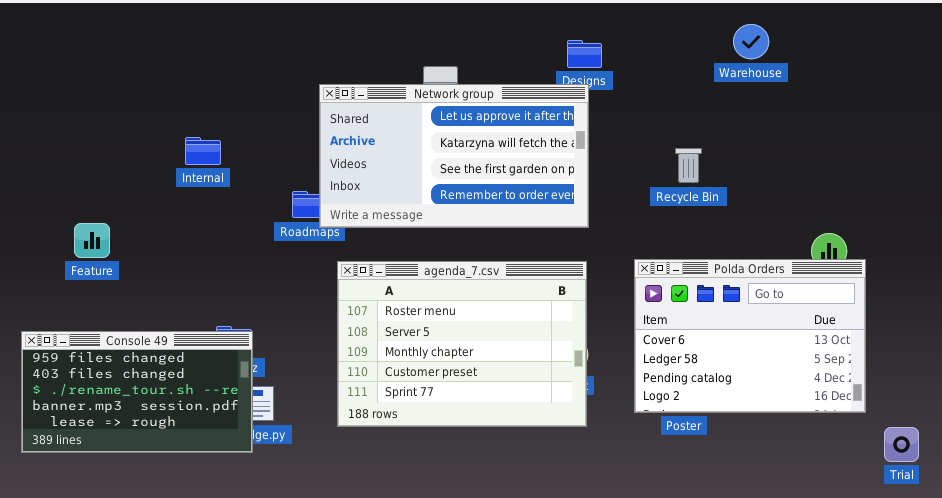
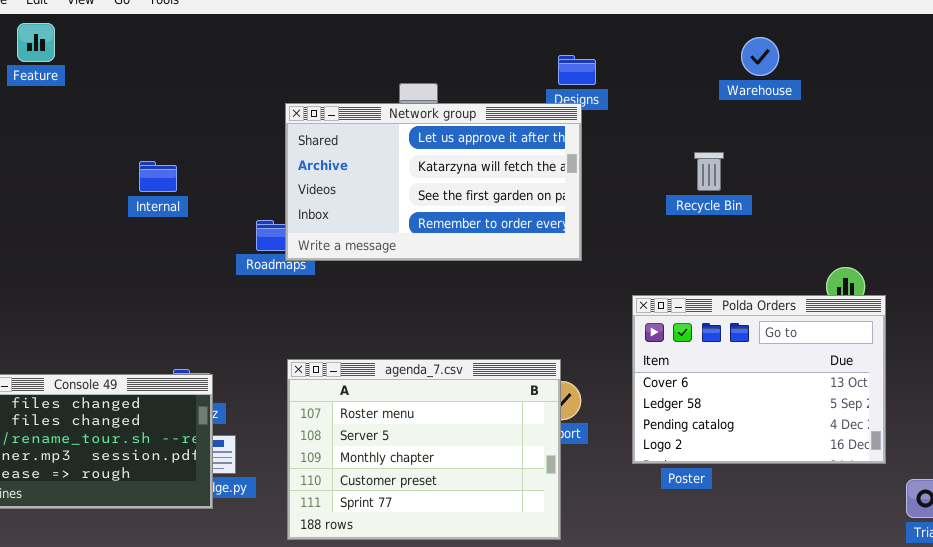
Recycle Bin: [675,148,702,183] -> [694,152,724,191], moved
Feature: [74,223,110,258] -> [17,23,55,62], moved
agenda_7.csv: [337,261,587,427] -> [287,359,561,540], moved

